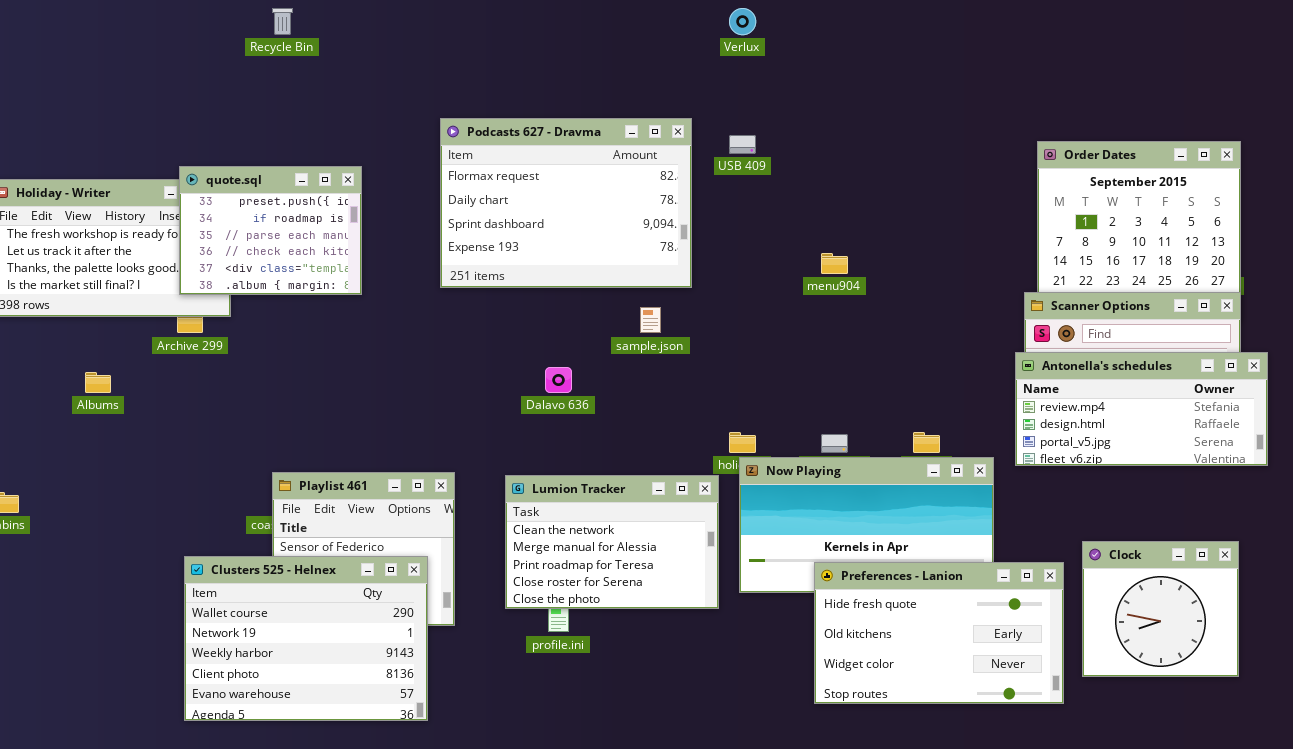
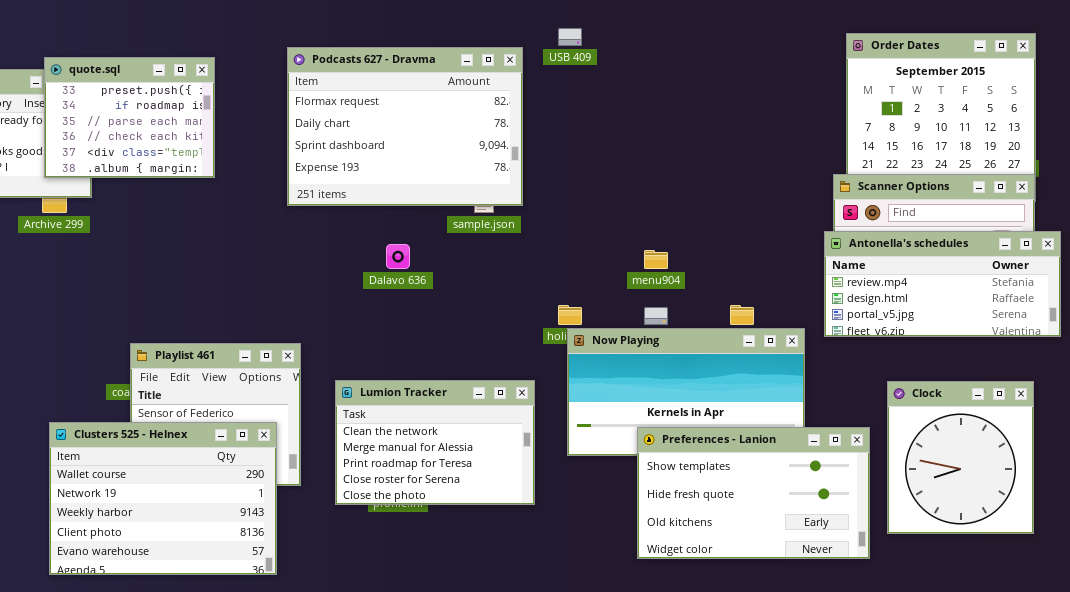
Podcasts 627 - Dravma: [440,118,692,288] -> [287,47,523,206], moved
menu904: [821,253,848,274] -> [644,250,668,269], moved
Lumion Tracker: [505,475,719,609] -> [335,380,535,505], moved
Clock: [1082,541,1239,677] -> [887,381,1034,534], resized
Preferences - Lanion: [814,562,1064,704] -> [637,427,870,559], scrolled up 1 row

